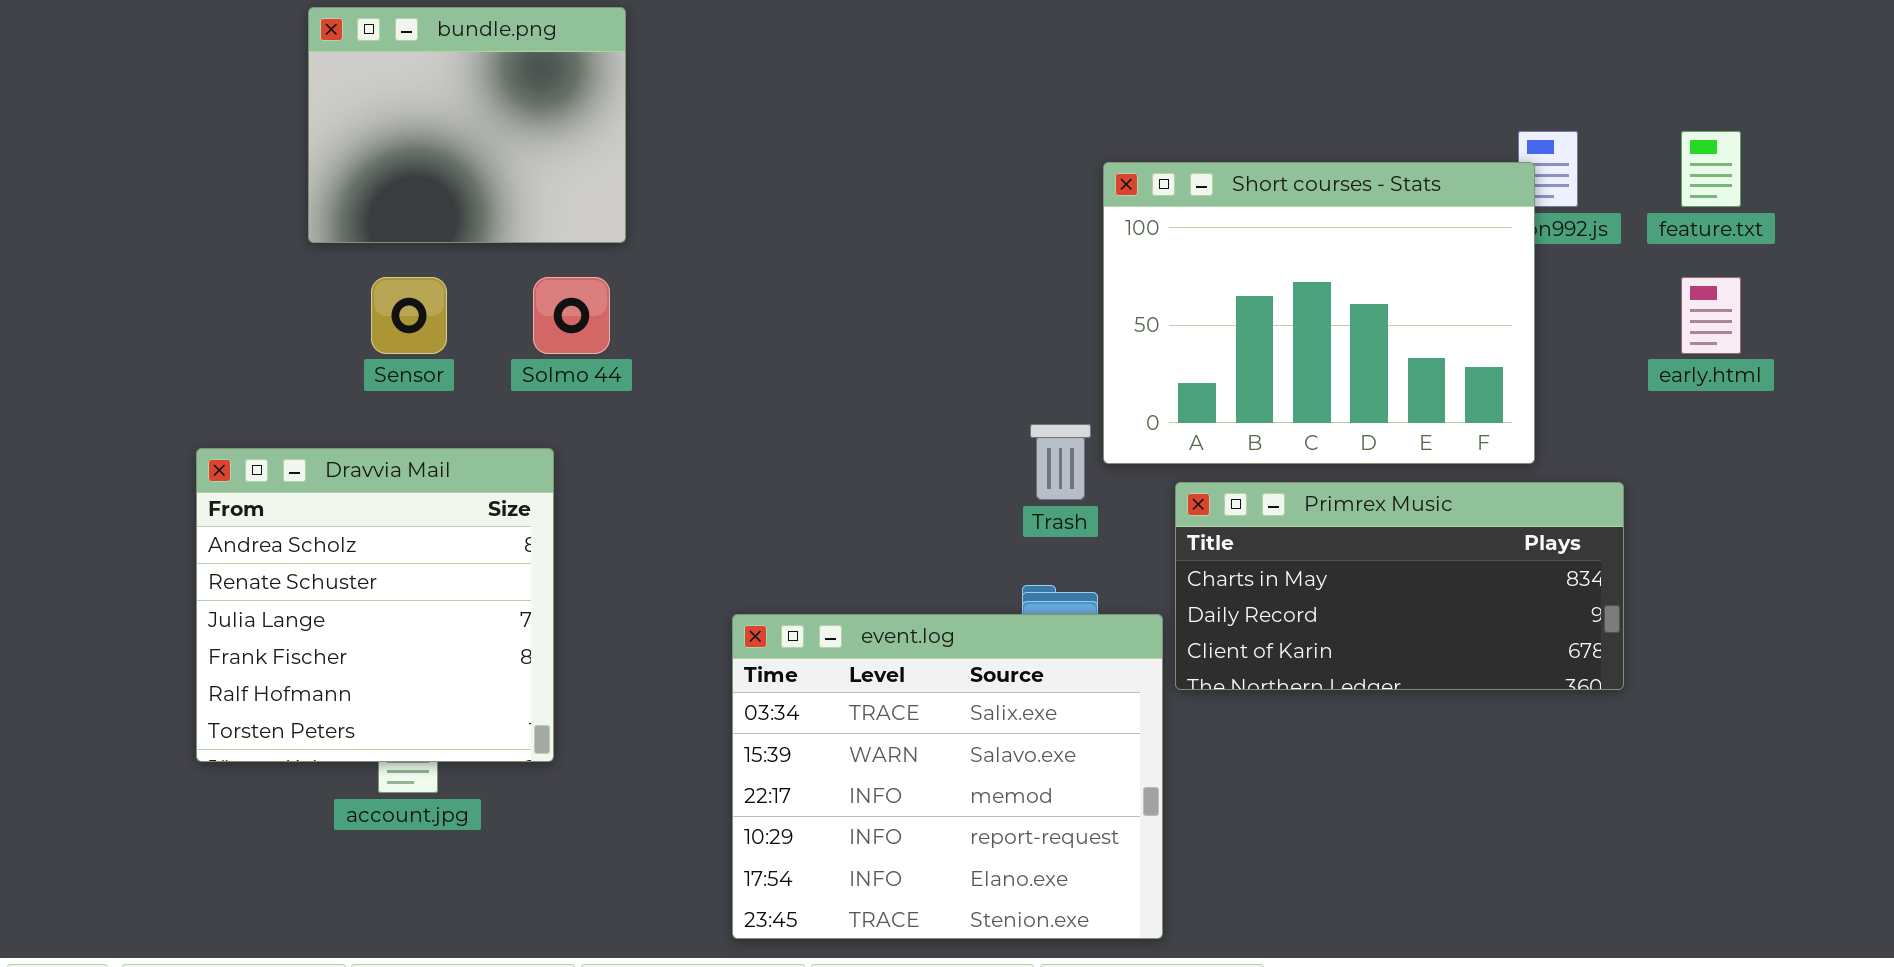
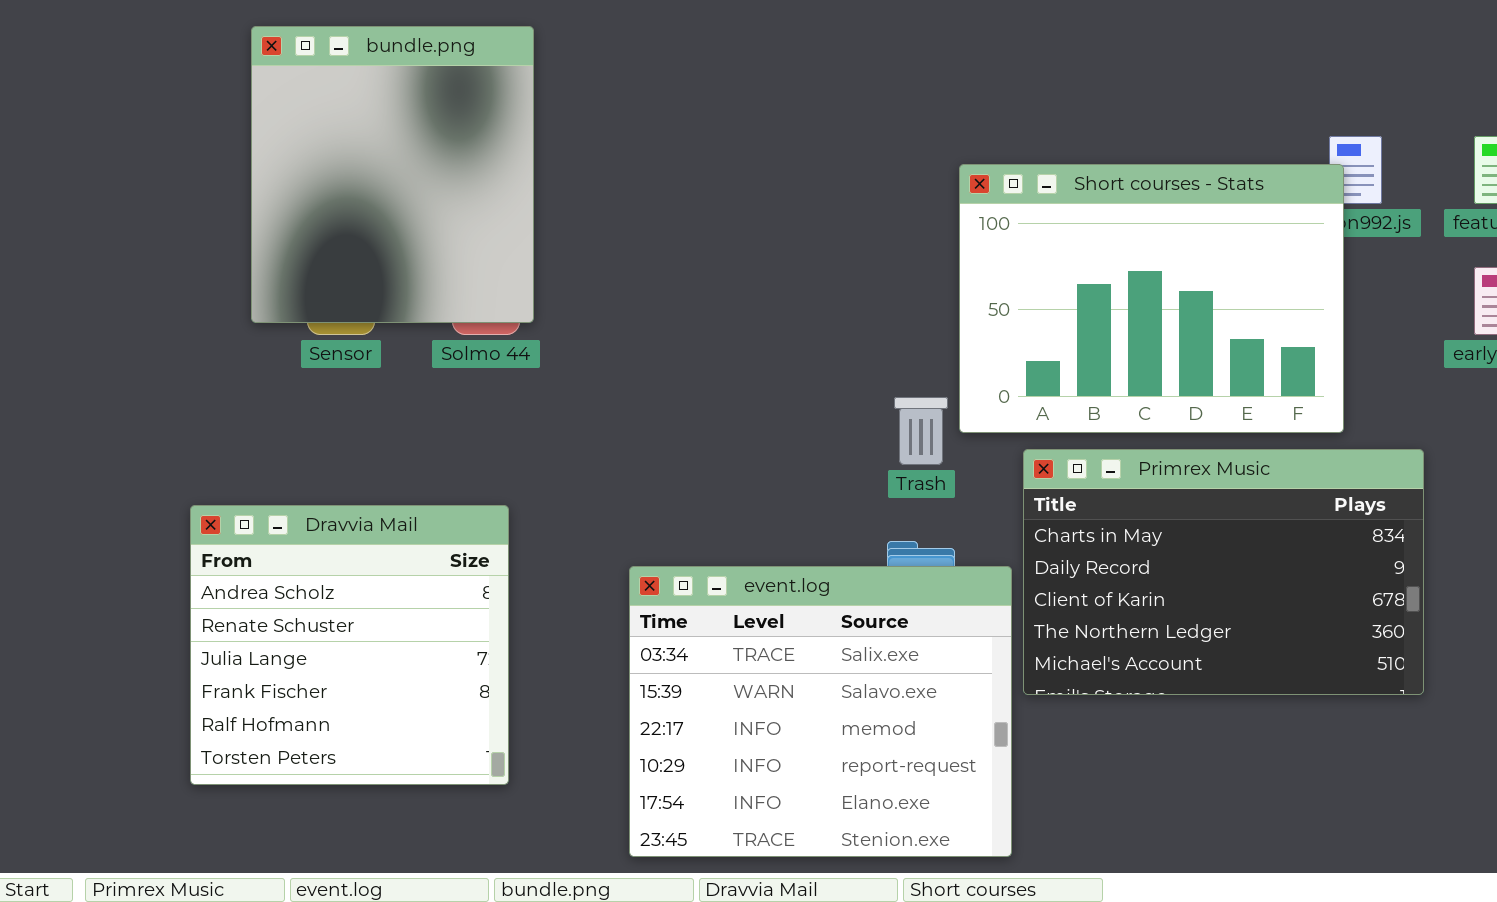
bundle.png: [308,7,626,243] -> [251,26,534,323], resized
Dravvia Mail: [196,448,554,762] -> [190,505,509,785], moved
Primrex Music: [1175,482,1624,690] -> [1023,449,1424,695], resized

